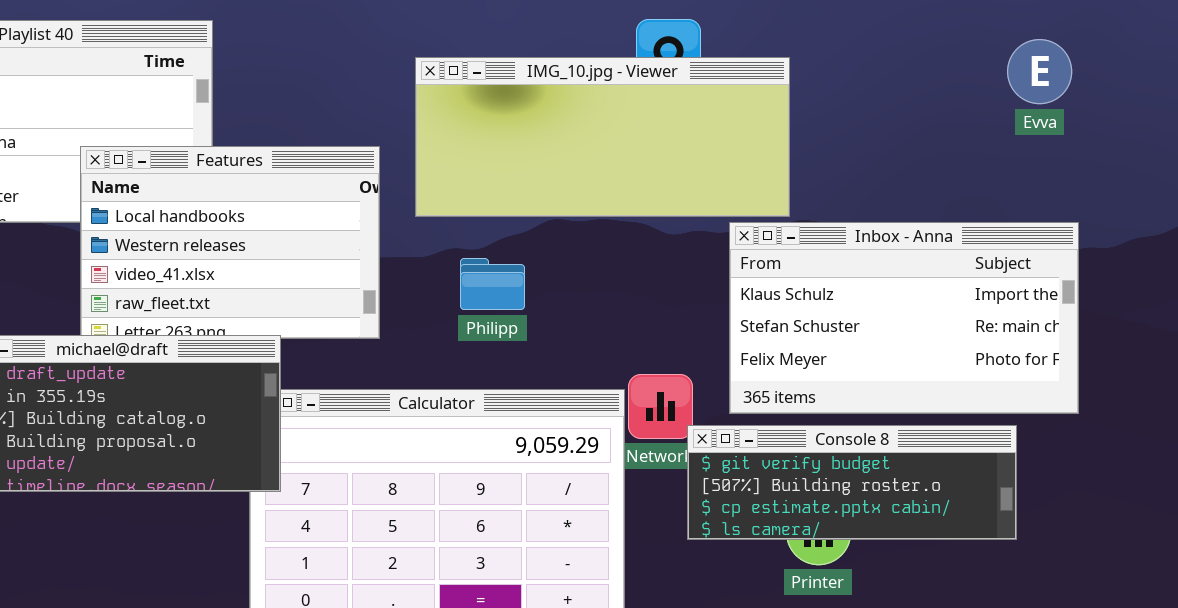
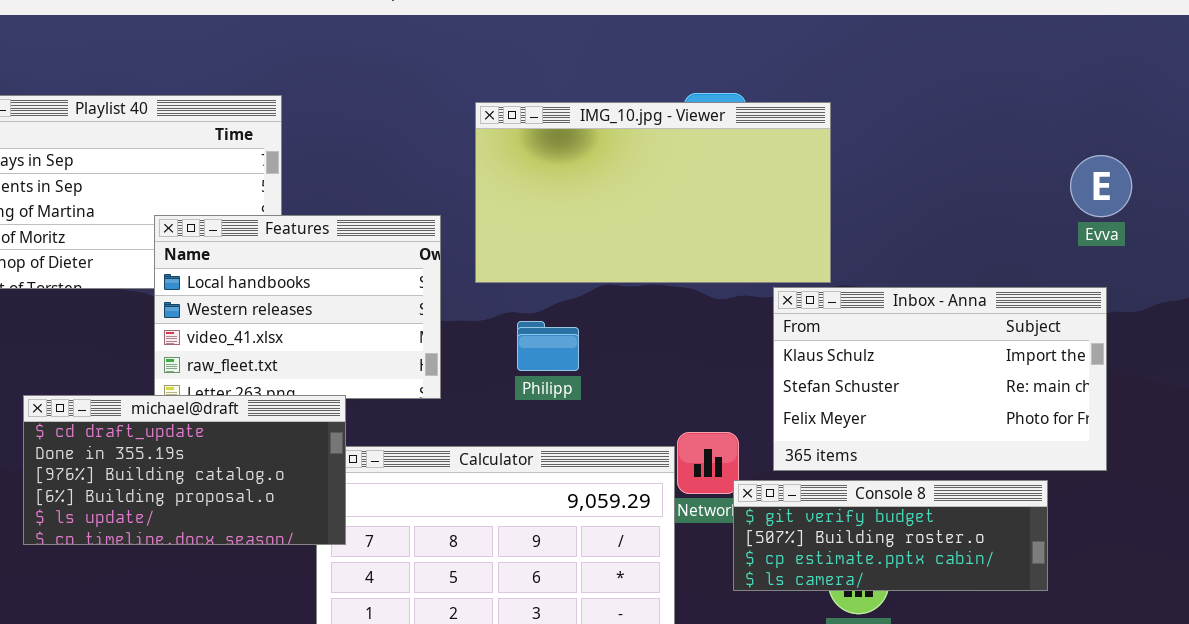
Evva: [1007,39,1072,104] -> [1070,155,1132,217], moved
IMG_10.jpg - Viewer: [415,57,790,217] -> [475,102,831,283], resized

